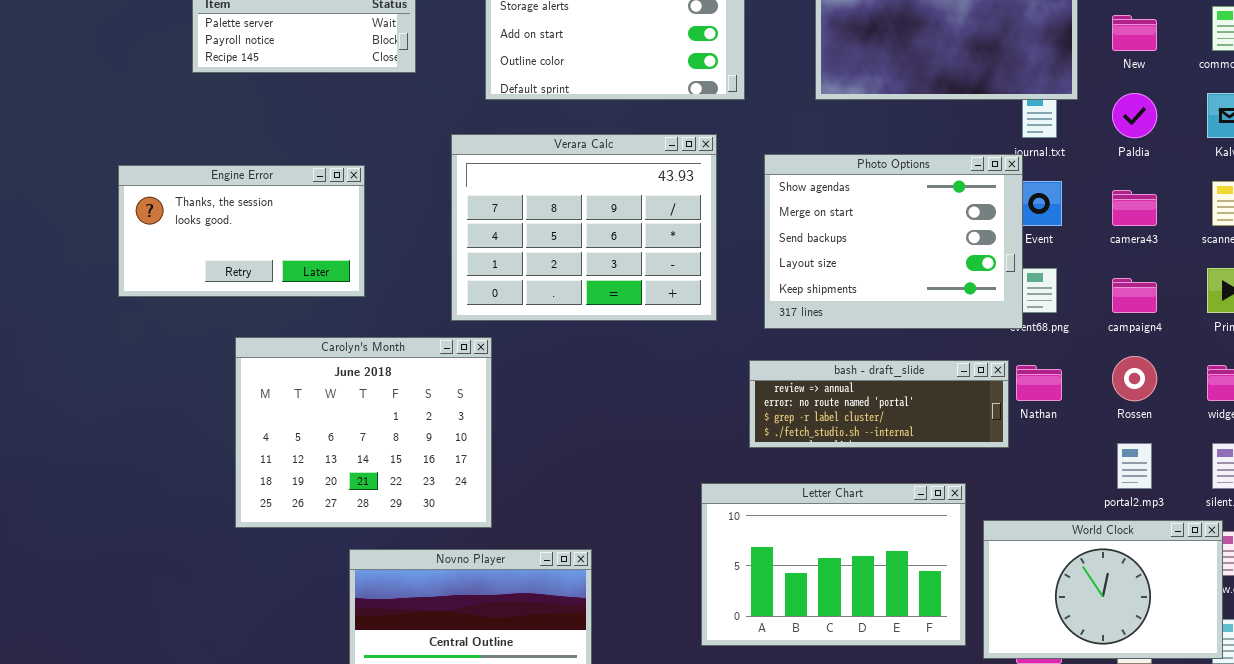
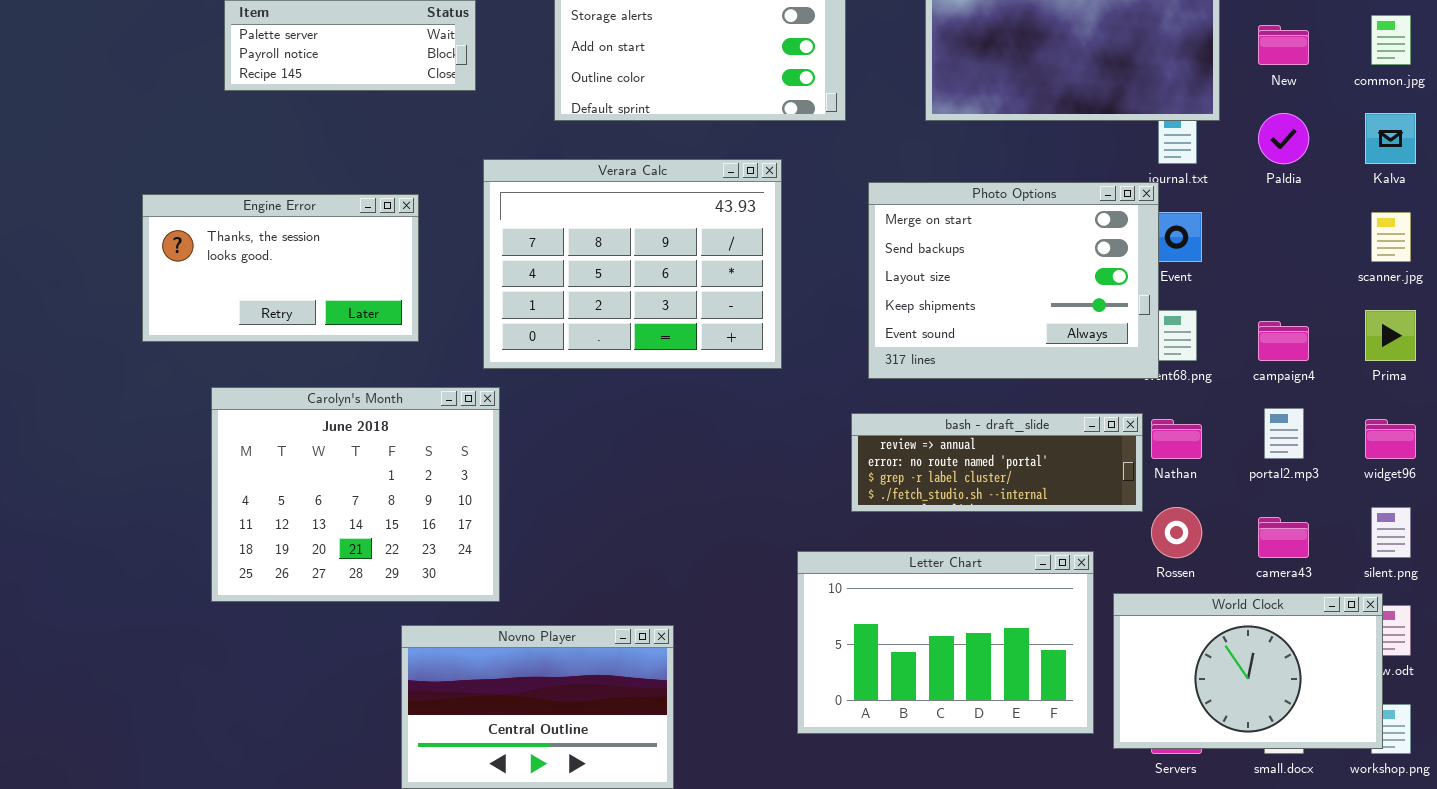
Verara Calc: [451,134,717,321] -> [483,159,782,369], moved
Photo Options: [764,154,1023,329] -> [868,182,1159,379], scrolled down 1 row
camera43: [1112,190,1157,226] -> [1258,517,1309,558], moved
Carolyn's Month: [235,337,492,528] -> [211,387,500,602], moved
Rossen: [1112,356,1157,401] -> [1151,507,1202,558], moved
portal2.mp3: [1117,443,1152,489] -> [1264,408,1304,459], moved

